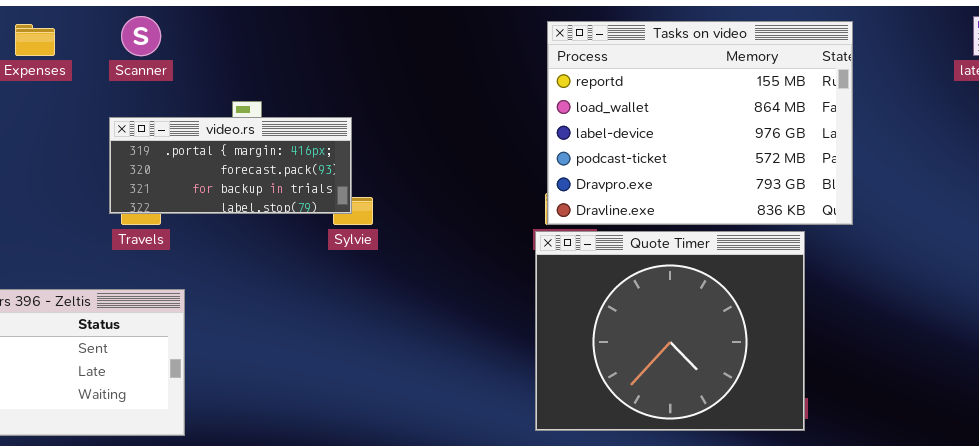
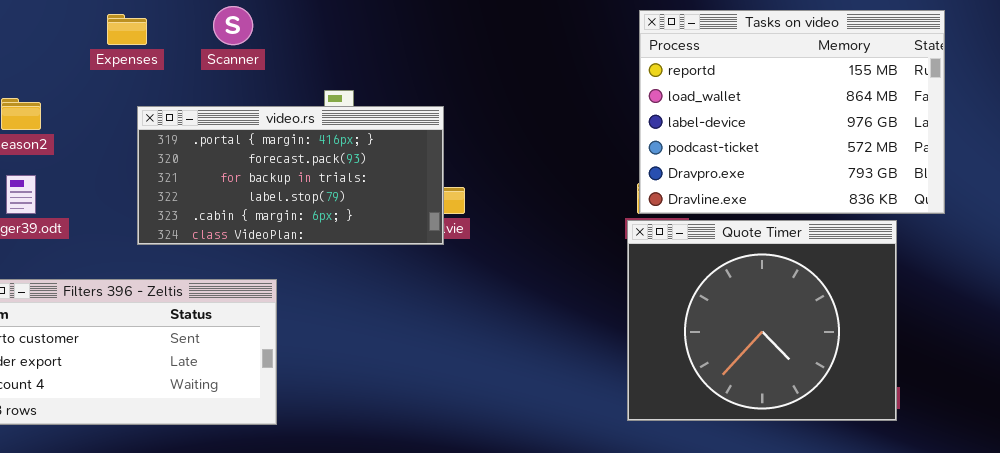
video.rs: [109,117,352,214] -> [137,106,444,245], resized

